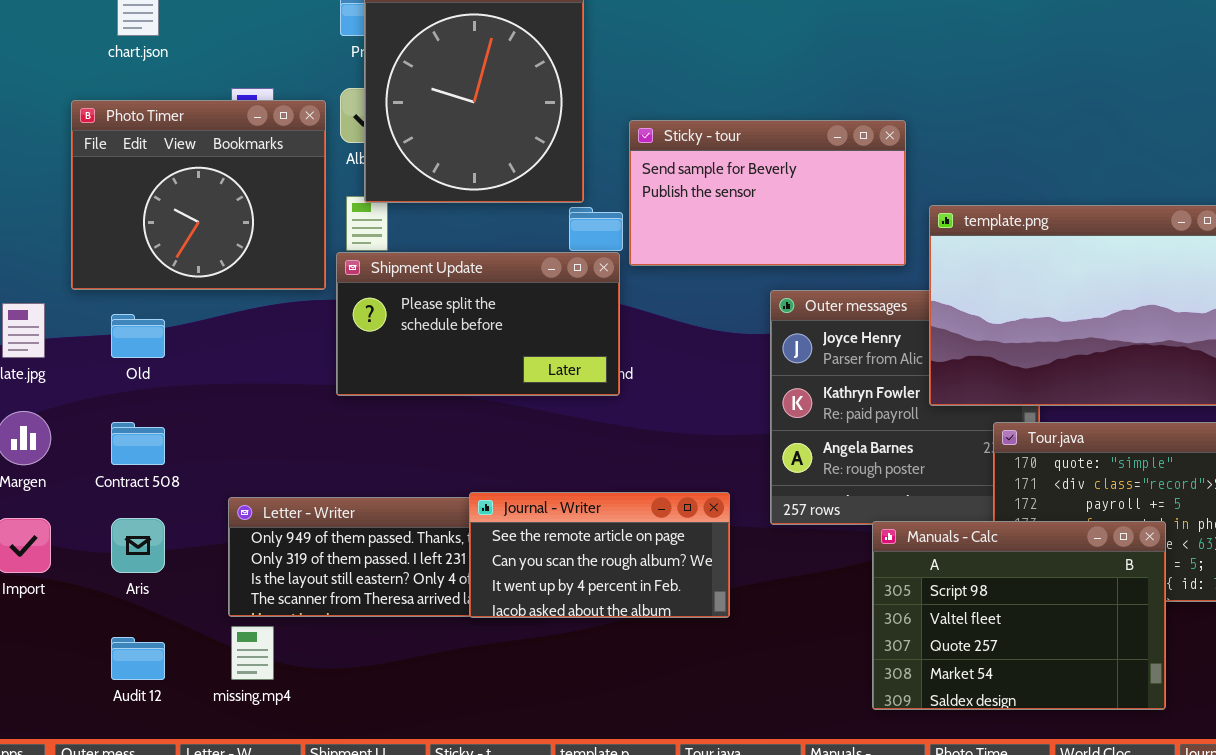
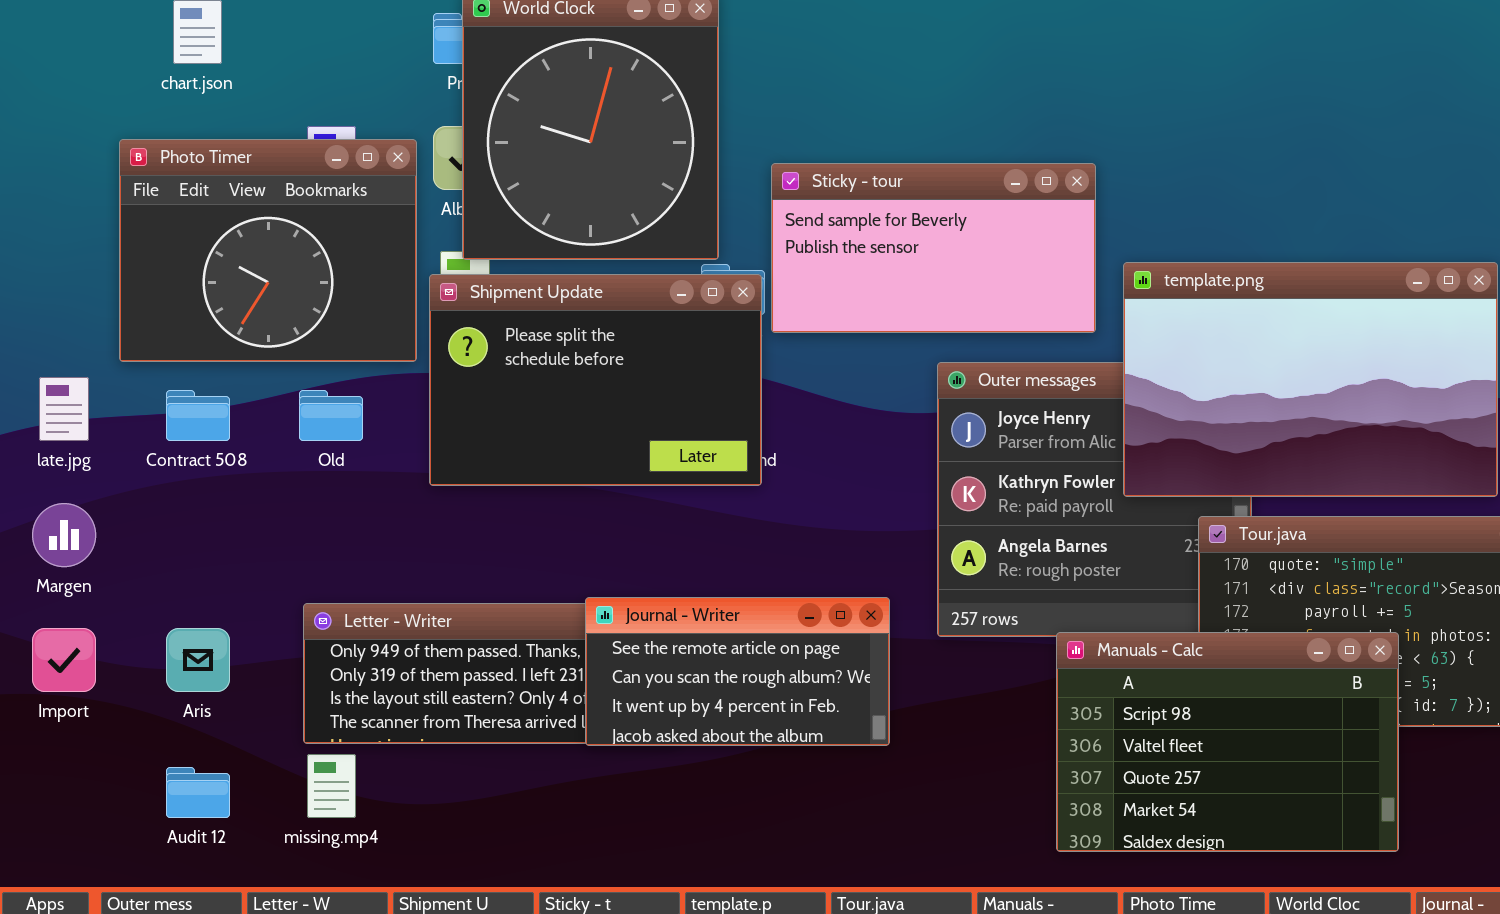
Shipment Update: [336,252,620,396] -> [429,274,762,486], resized
Old: [111,314,165,358] -> [299,390,363,441], moved
Contract 508: [111,422,165,465] -> [166,390,230,441], moved

